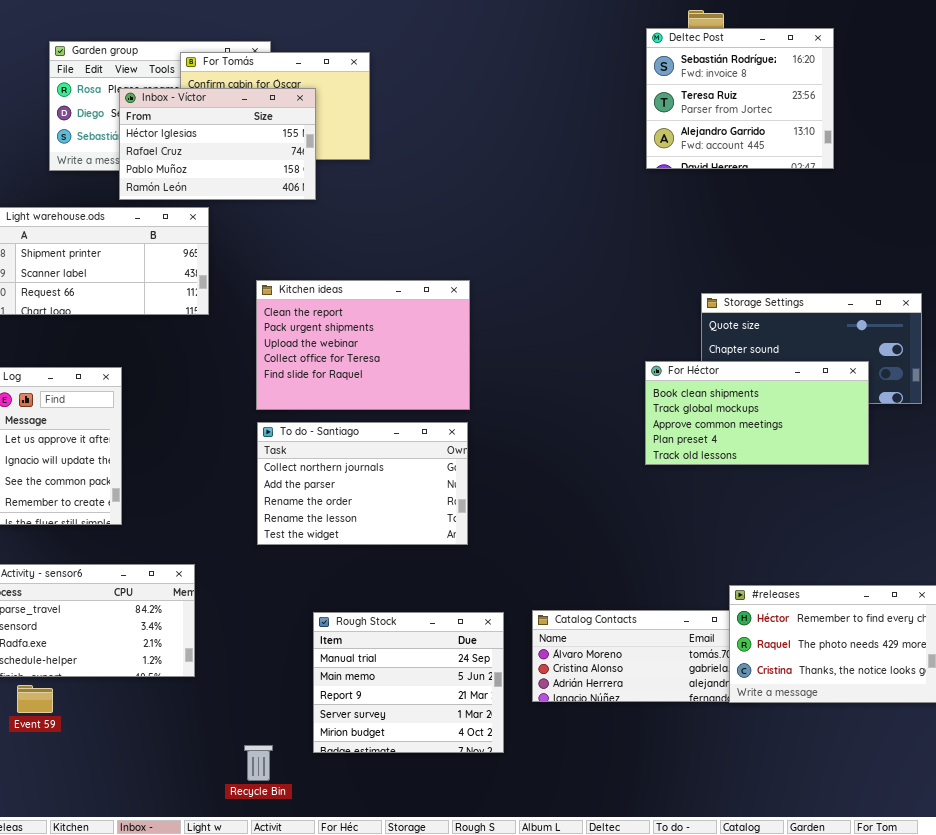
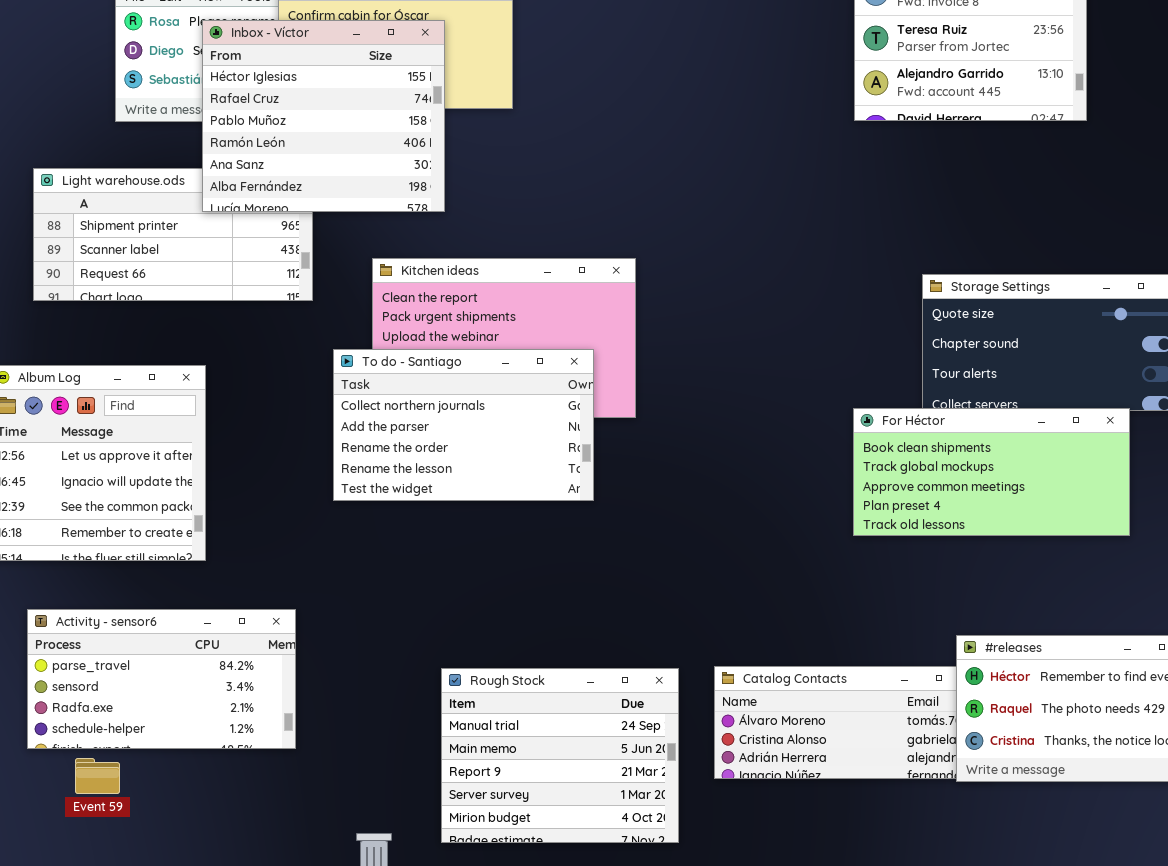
Inbox - Víctor: [119,88,316,200] -> [202,20,445,212], resized
For Héctor: [645,361,869,465] -> [853,408,1130,536], moved
To do - Santiago: [257,422,468,545] -> [333,349,594,501], moved

